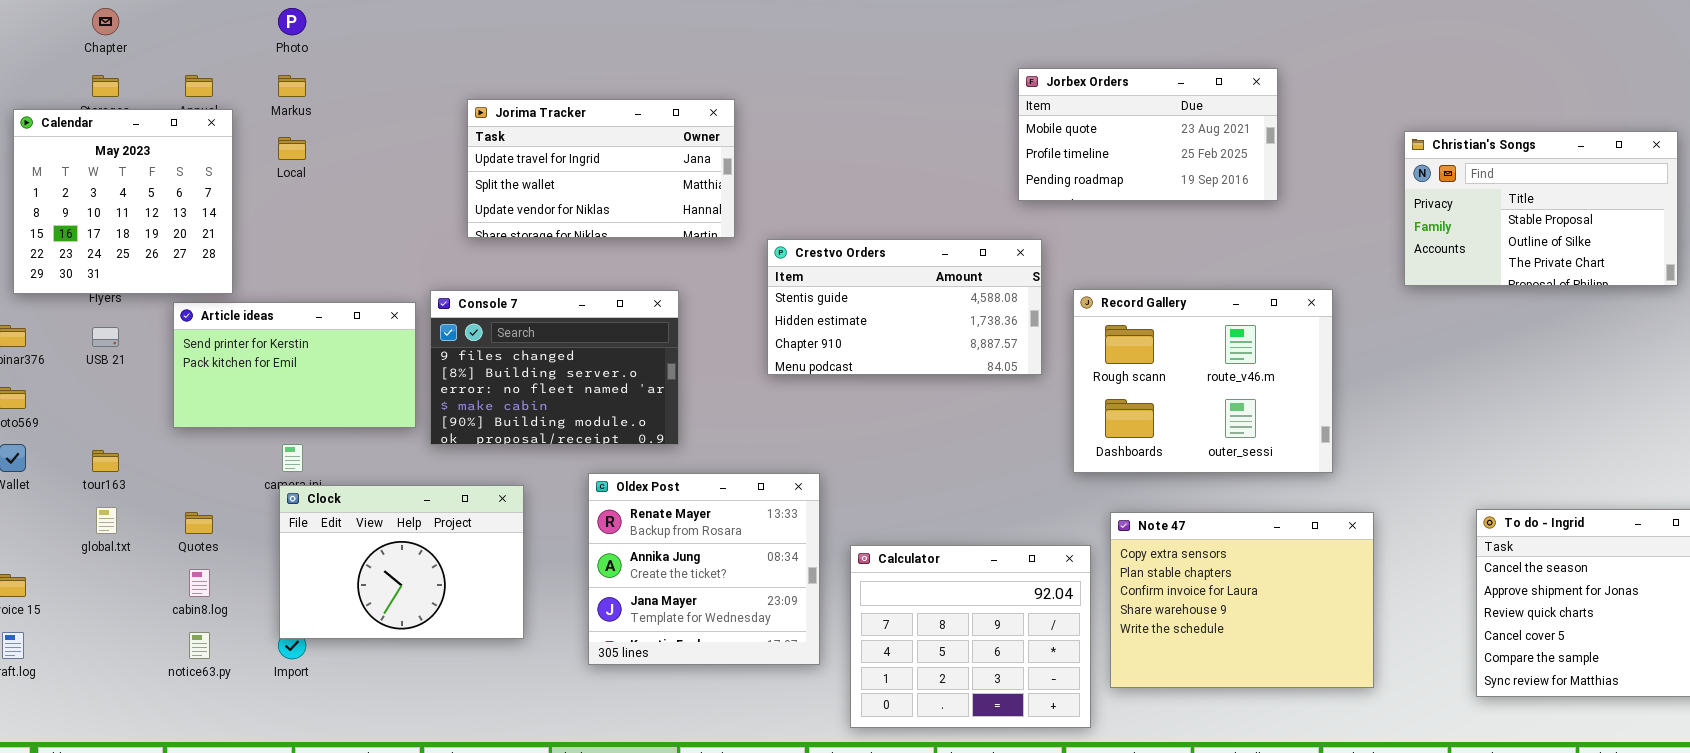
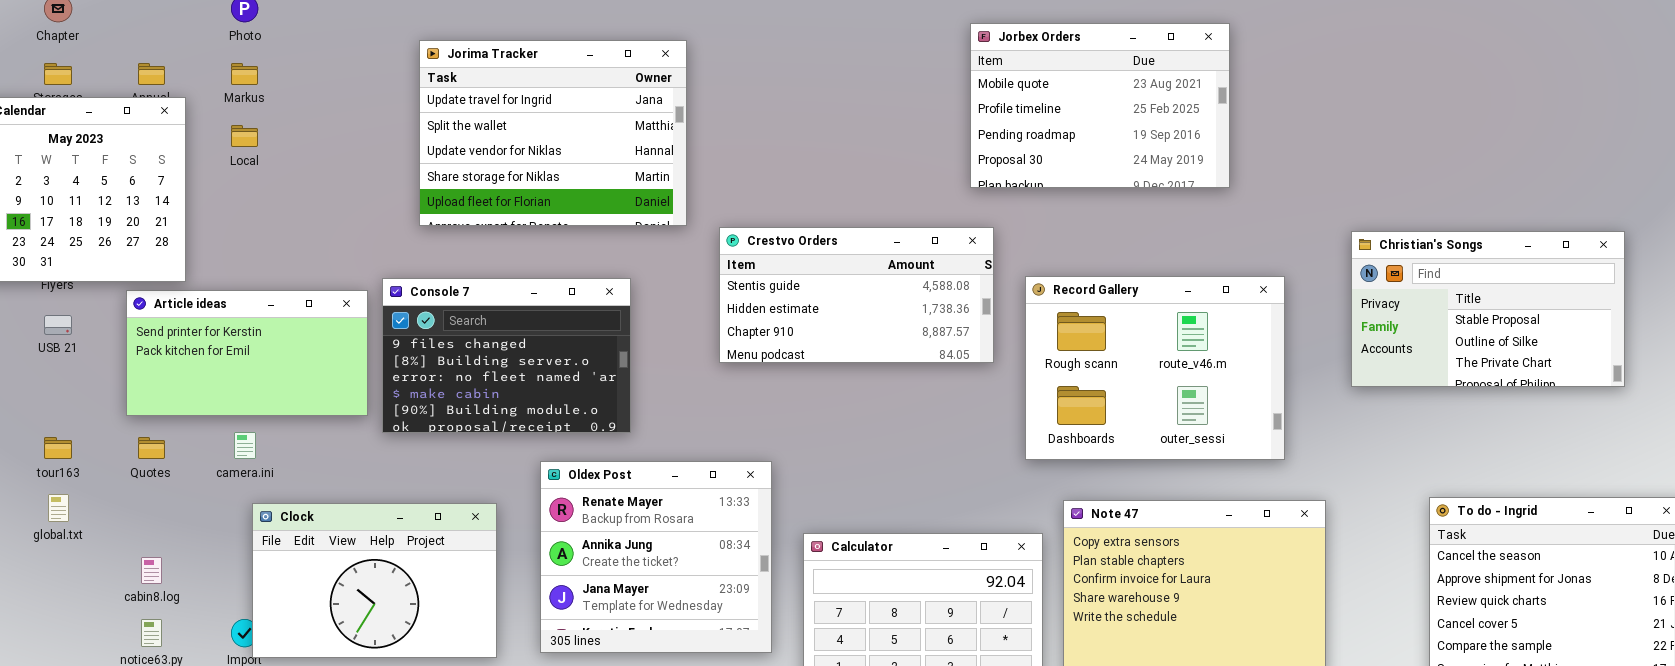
Jorbex Orders: [1018,68,1278,201] -> [970,23,1230,188], resized
Jorima Tracker: [467,99,735,238] -> [419,40,687,226], resized
Christian's Songs: [1404,131,1678,286] -> [1351,231,1625,387], moved
Clock: [279,485,524,639] -> [252,503,497,658], moved
Quotes: [185,512,213,534] -> [138,437,165,459], moved

